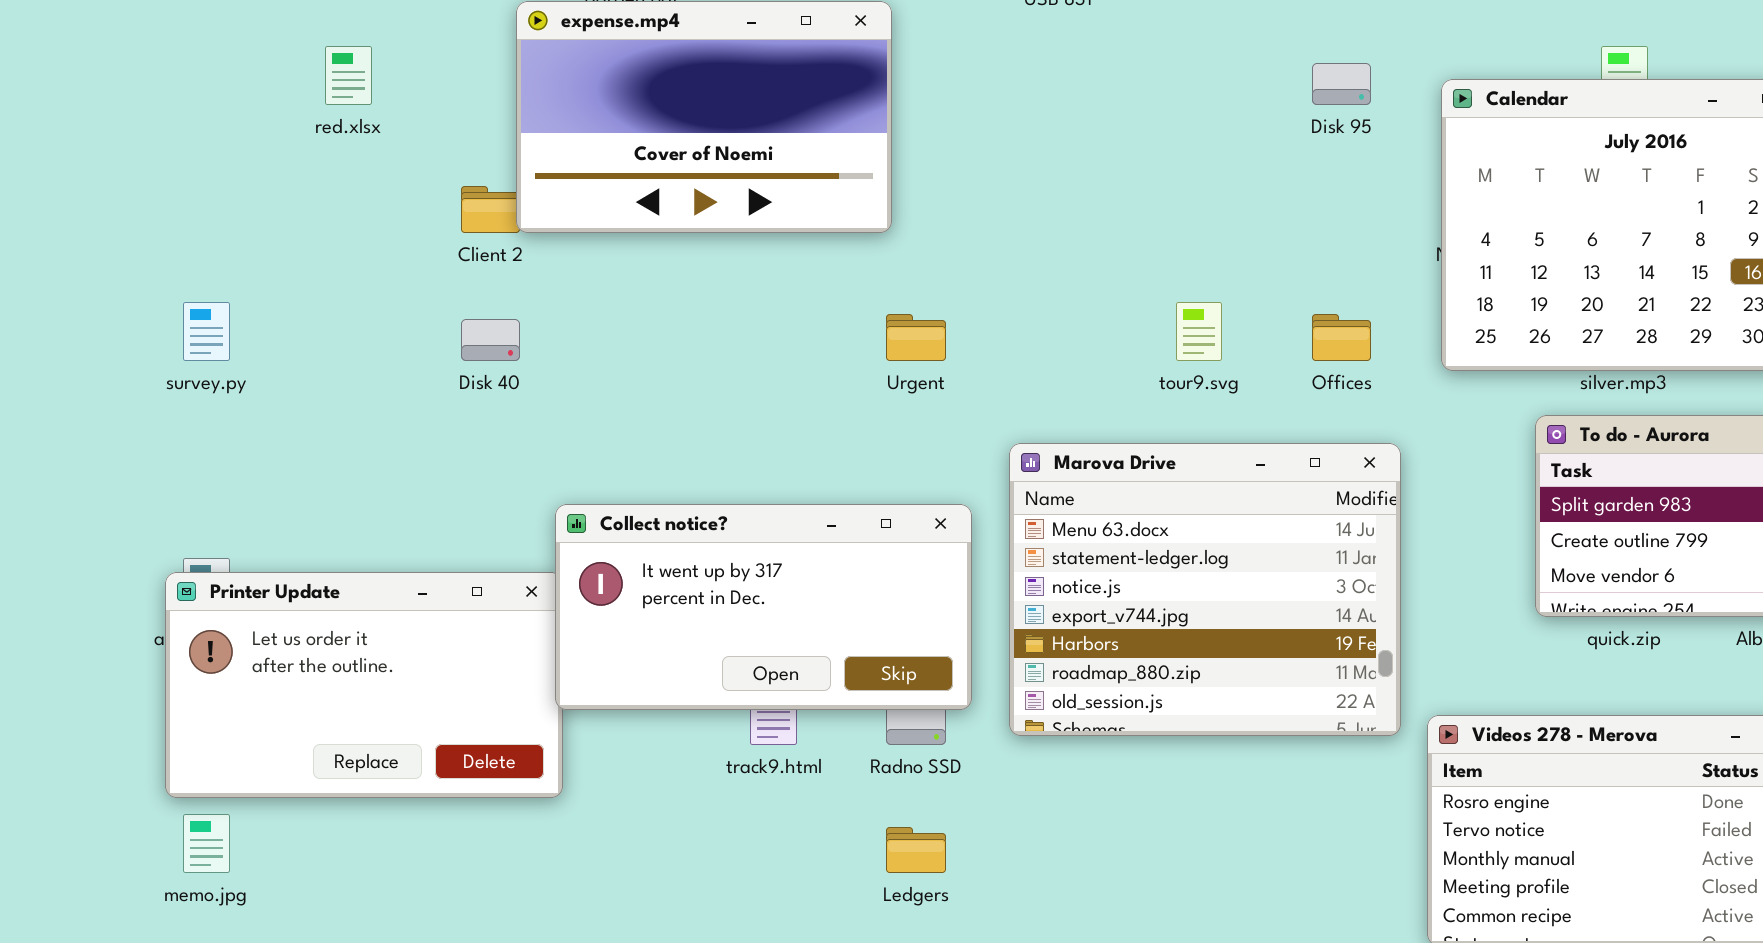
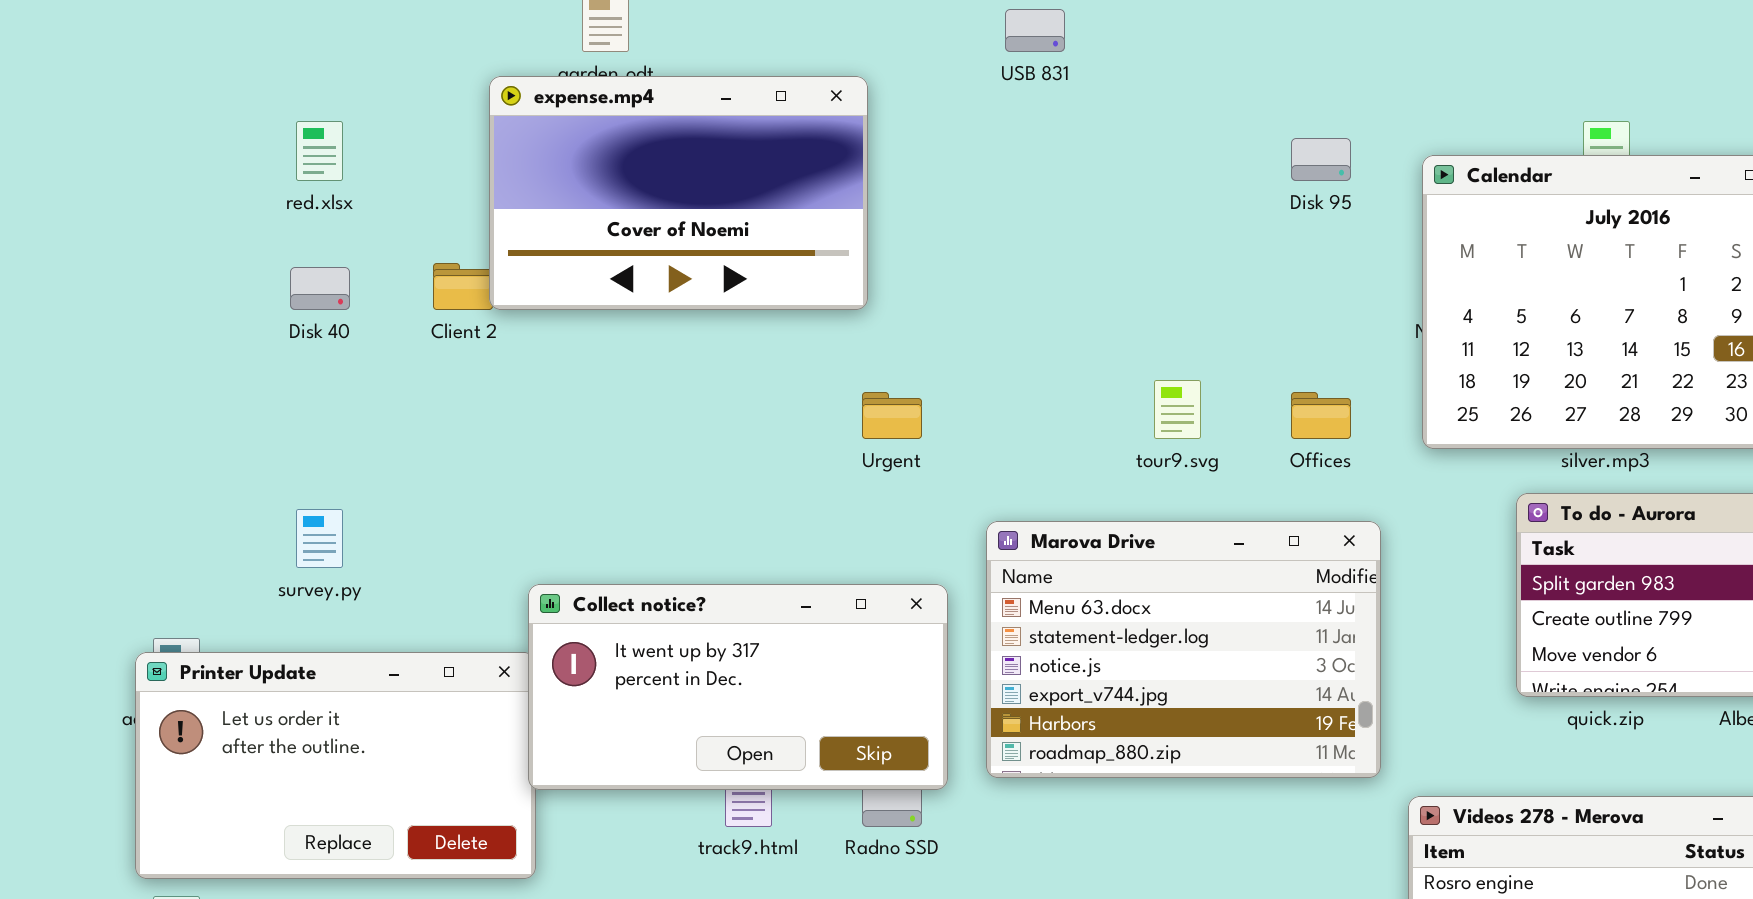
survey.py: [183,302,230,361] -> [296,509,343,568], moved
Disk 40: [461,319,520,361] -> [290,267,350,310], moved
Marova Drive: [1009,443,1401,736] -> [986,521,1381,778], resized

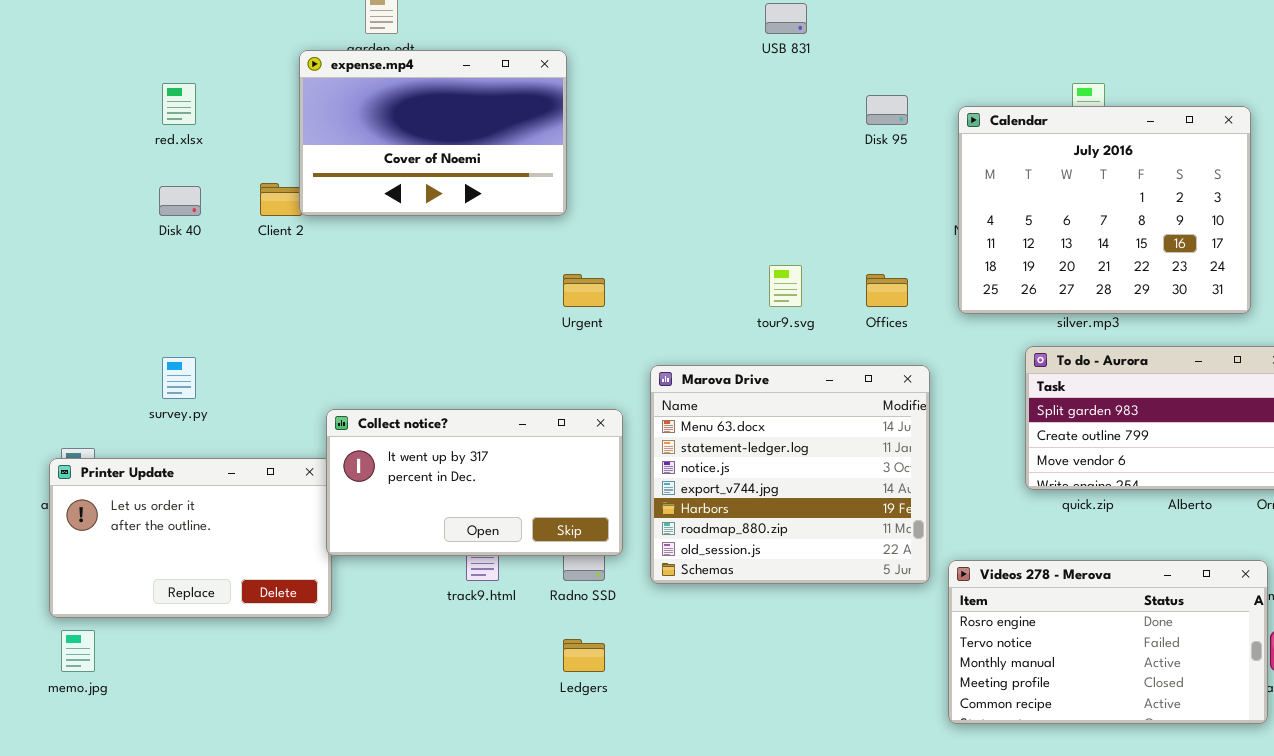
USB 831: [1005,9,1065,52] -> [765,3,807,34], moved
Marova Drive: [986,521,1381,778] -> [650,365,930,584], resized

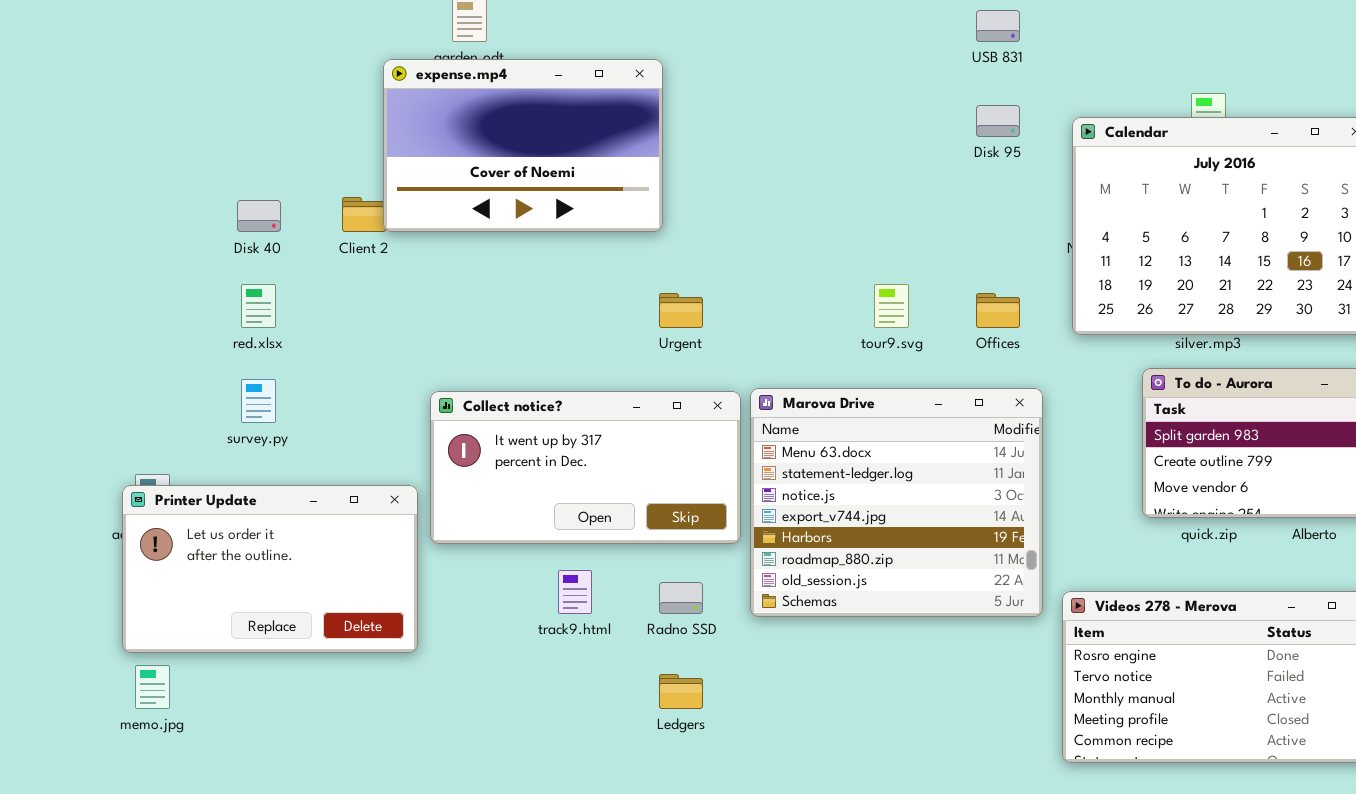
USB 831: [765,3,807,34] -> [976,10,1020,42], moved
red.xlsx: [162,83,196,125] -> [241,284,276,328], moved
Collect notice?: [326,409,623,556] -> [430,391,741,544], moved

